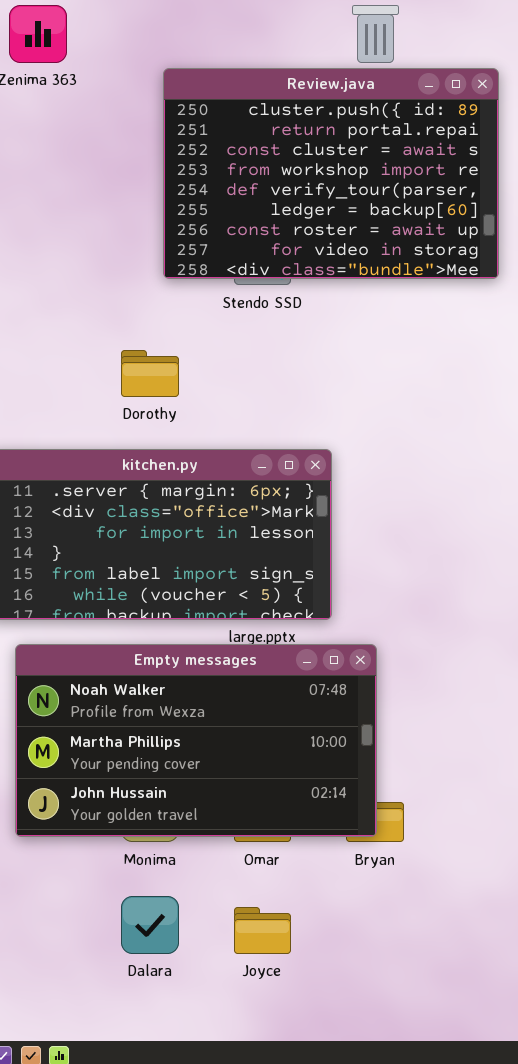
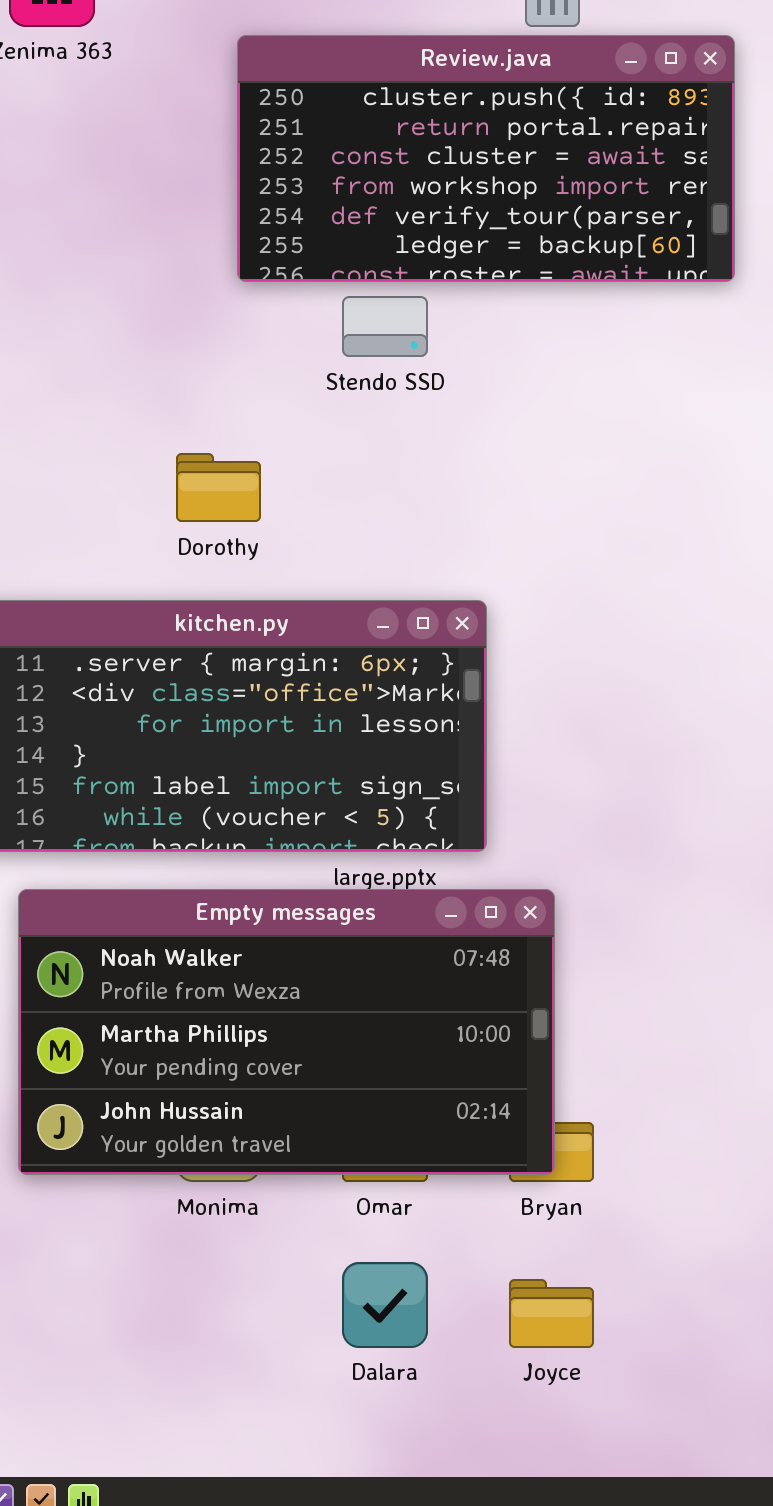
Review.java: [163,68,499,279] -> [237,35,735,282], resized
Dalara: [121,896,179,954] -> [342,1262,428,1348], moved
Joyce: [234,907,291,954] -> [509,1279,594,1348], moved

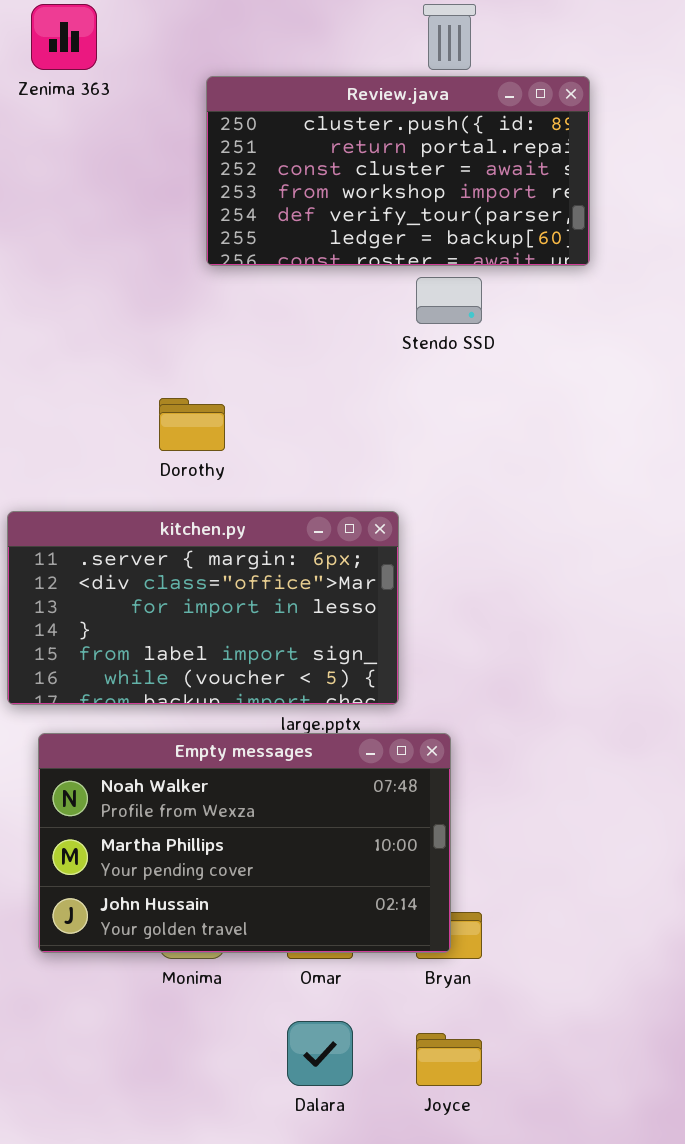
Stendo SSD: [342,296,428,357] -> [416,277,482,324], moved

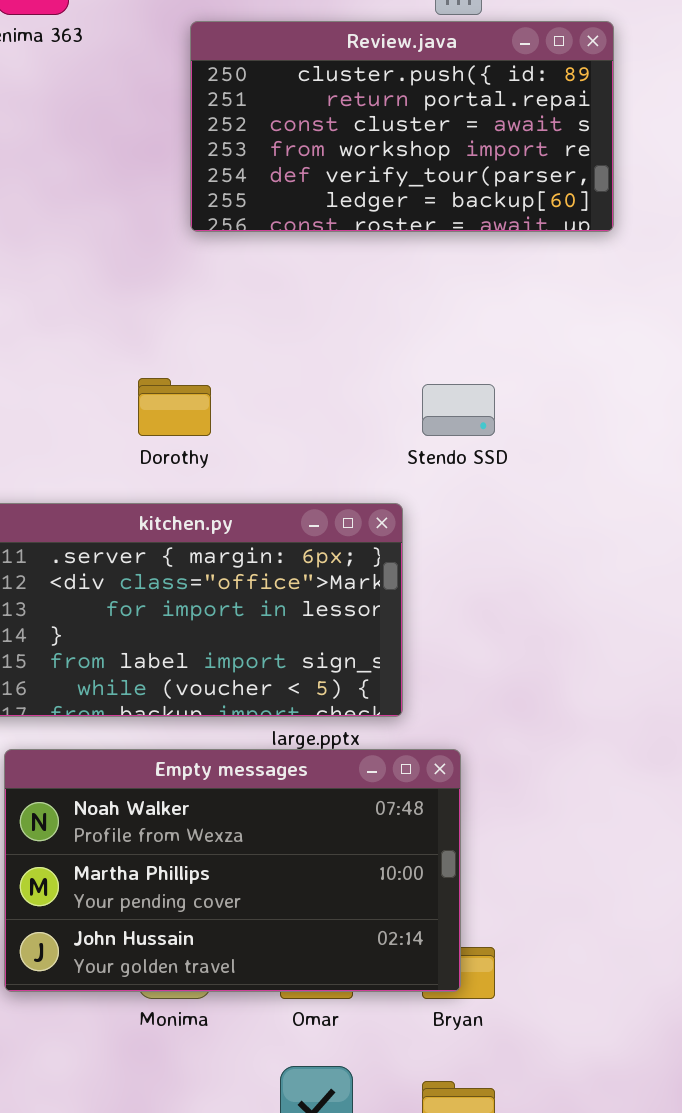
Stendo SSD: [416,277,482,324] -> [422,384,495,436], moved

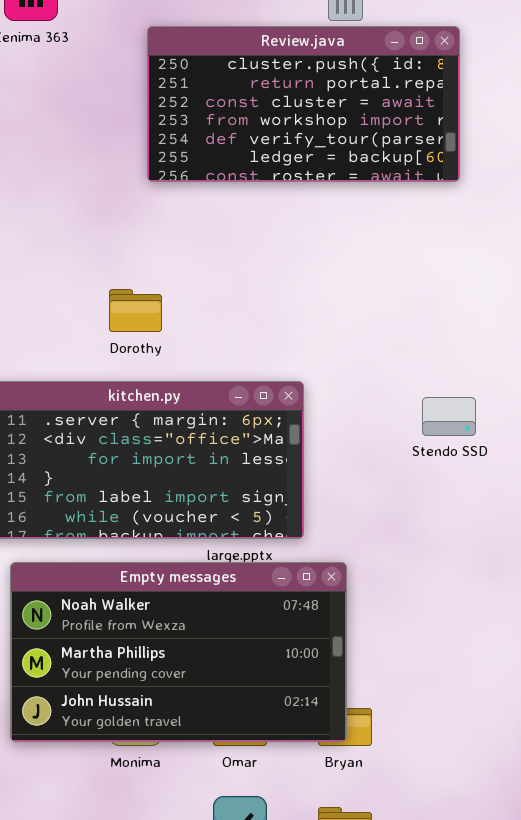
Stendo SSD: [422,384,495,436] -> [422,397,476,436], moved

